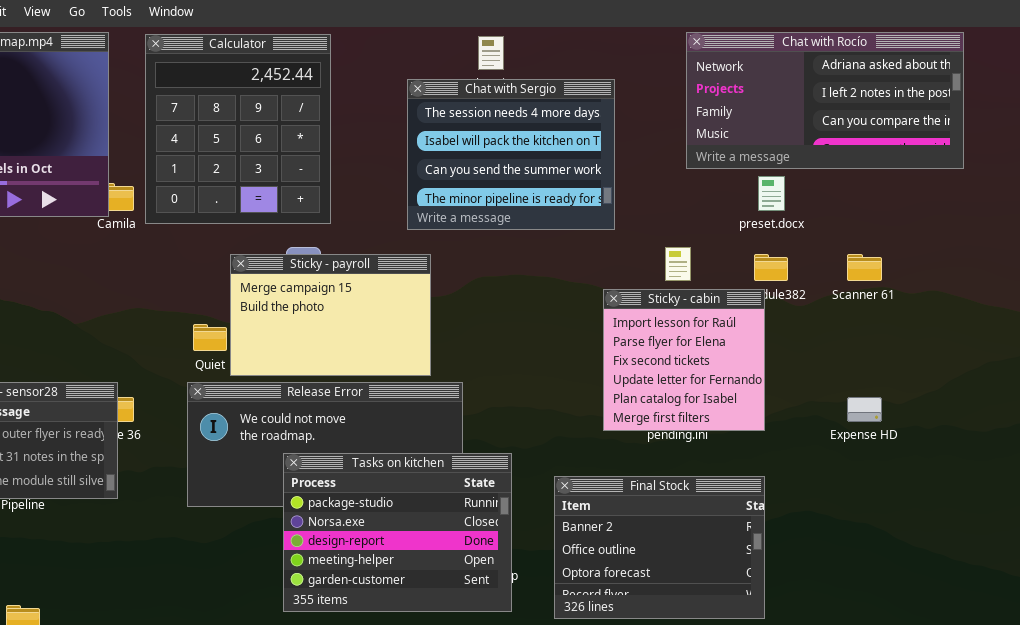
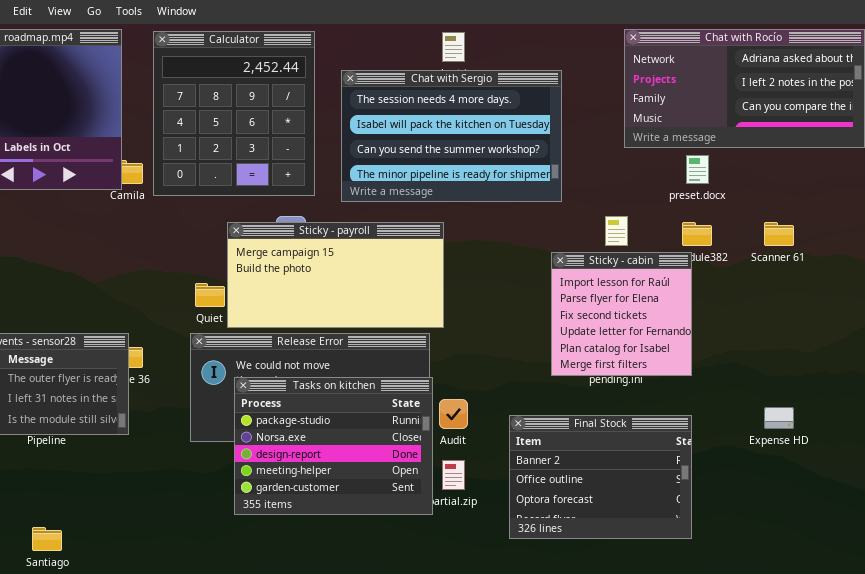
Chat with Sergio: [407,79,615,230] -> [341,70,562,202], resized
Sticky - payroll: [230,254,431,376] -> [227,222,444,328], resized
Expense HD: [847,397,882,422] -> [764,407,794,429], moved
Tasks on kitchen: [283,453,512,612] -> [234,377,433,515], moved

